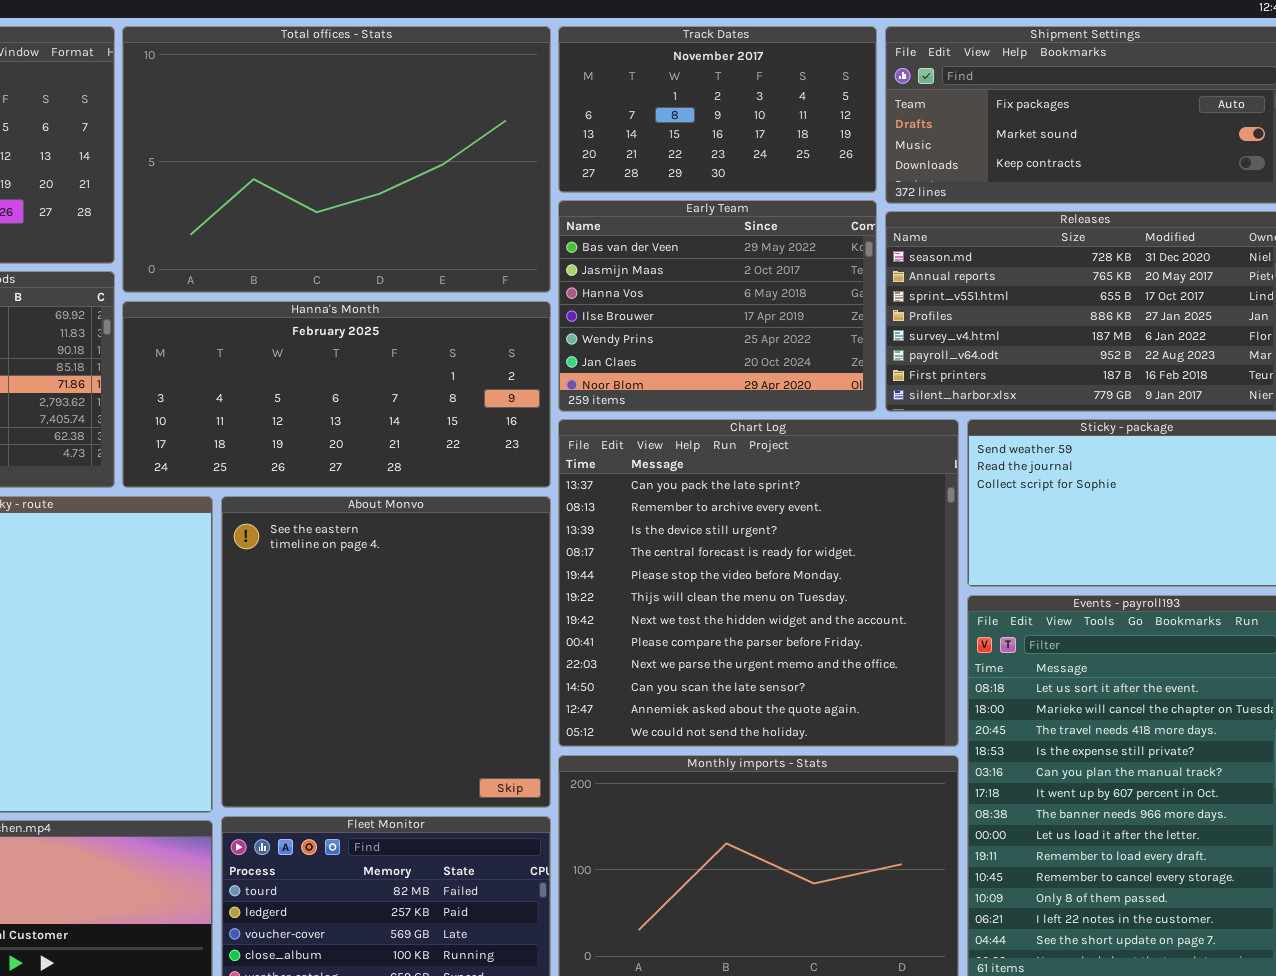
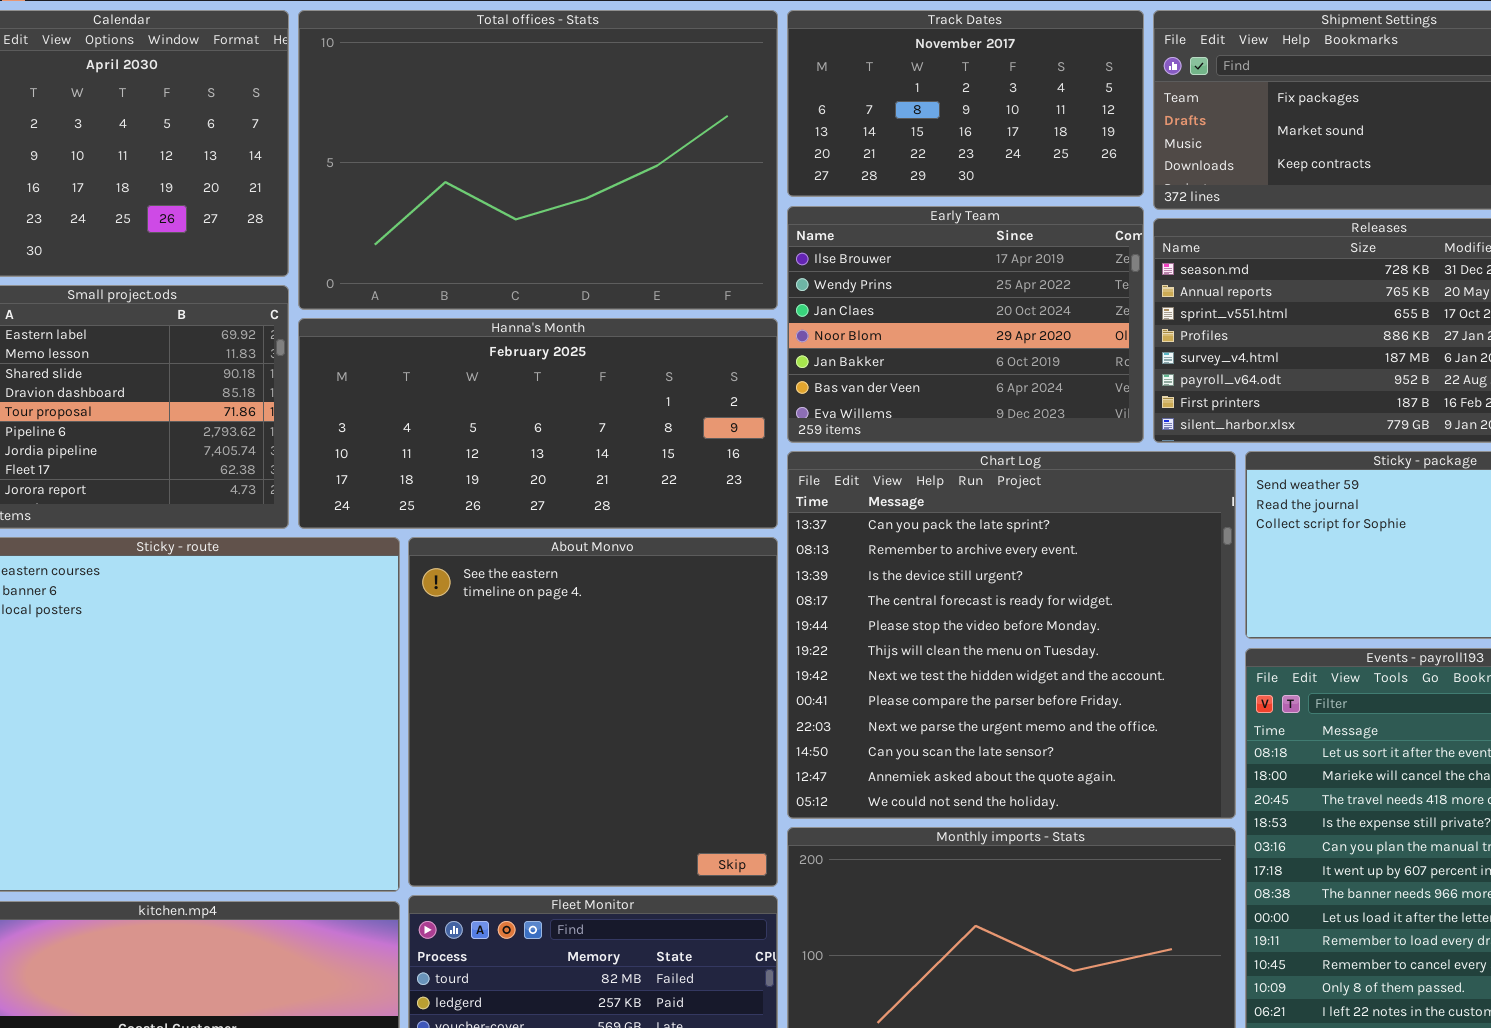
Early Team: [558,200,877,412] -> [787,206,1144,443], scrolled down 3 rows

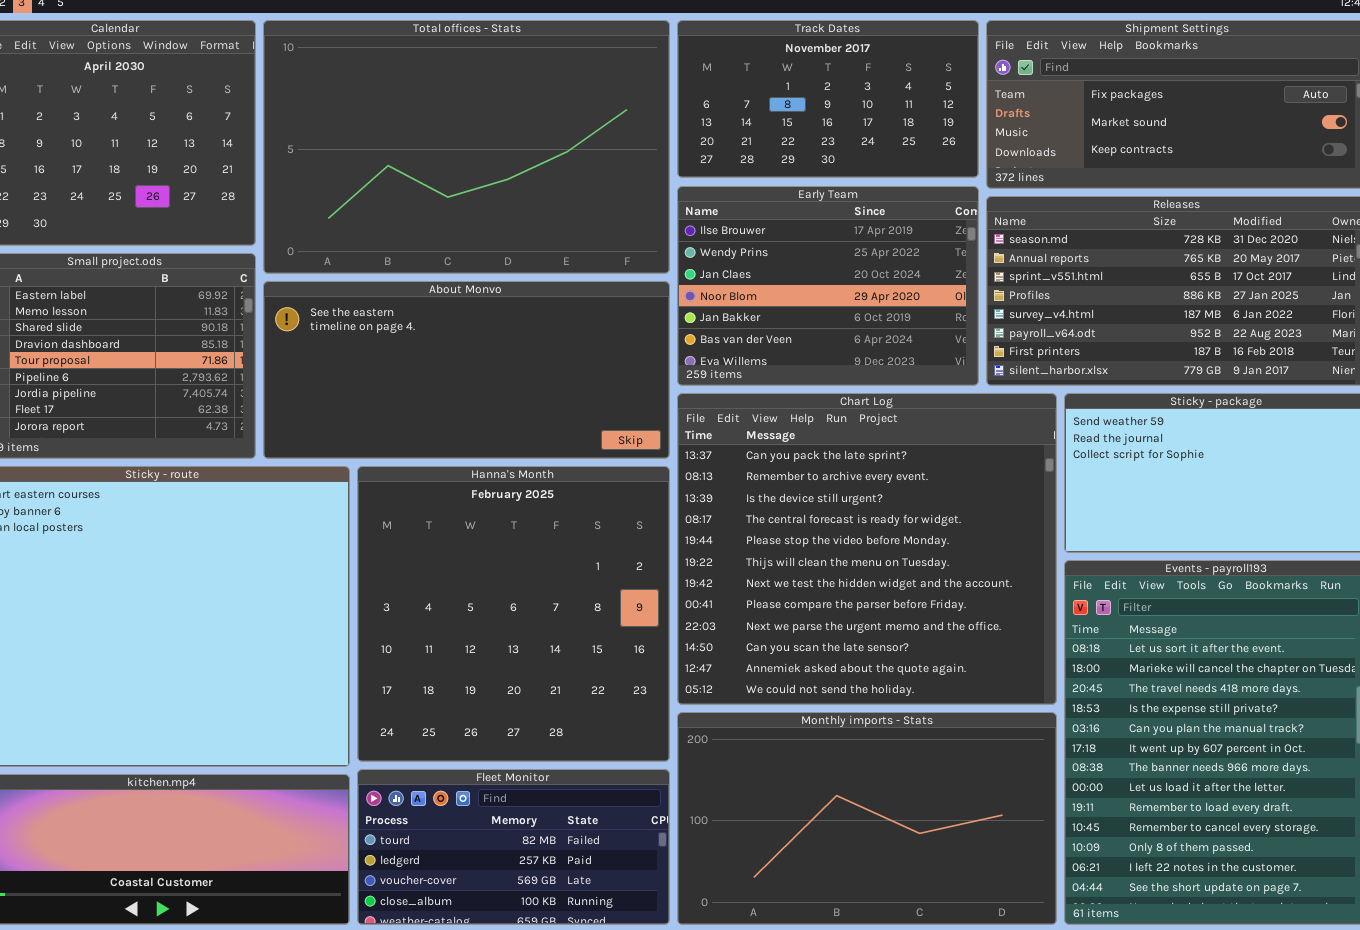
Hanna's Month: [298,318,778,529] -> [357,466,670,762], moved, resized
About Monvo: [408,537,778,887] -> [263,281,670,459], moved, resized

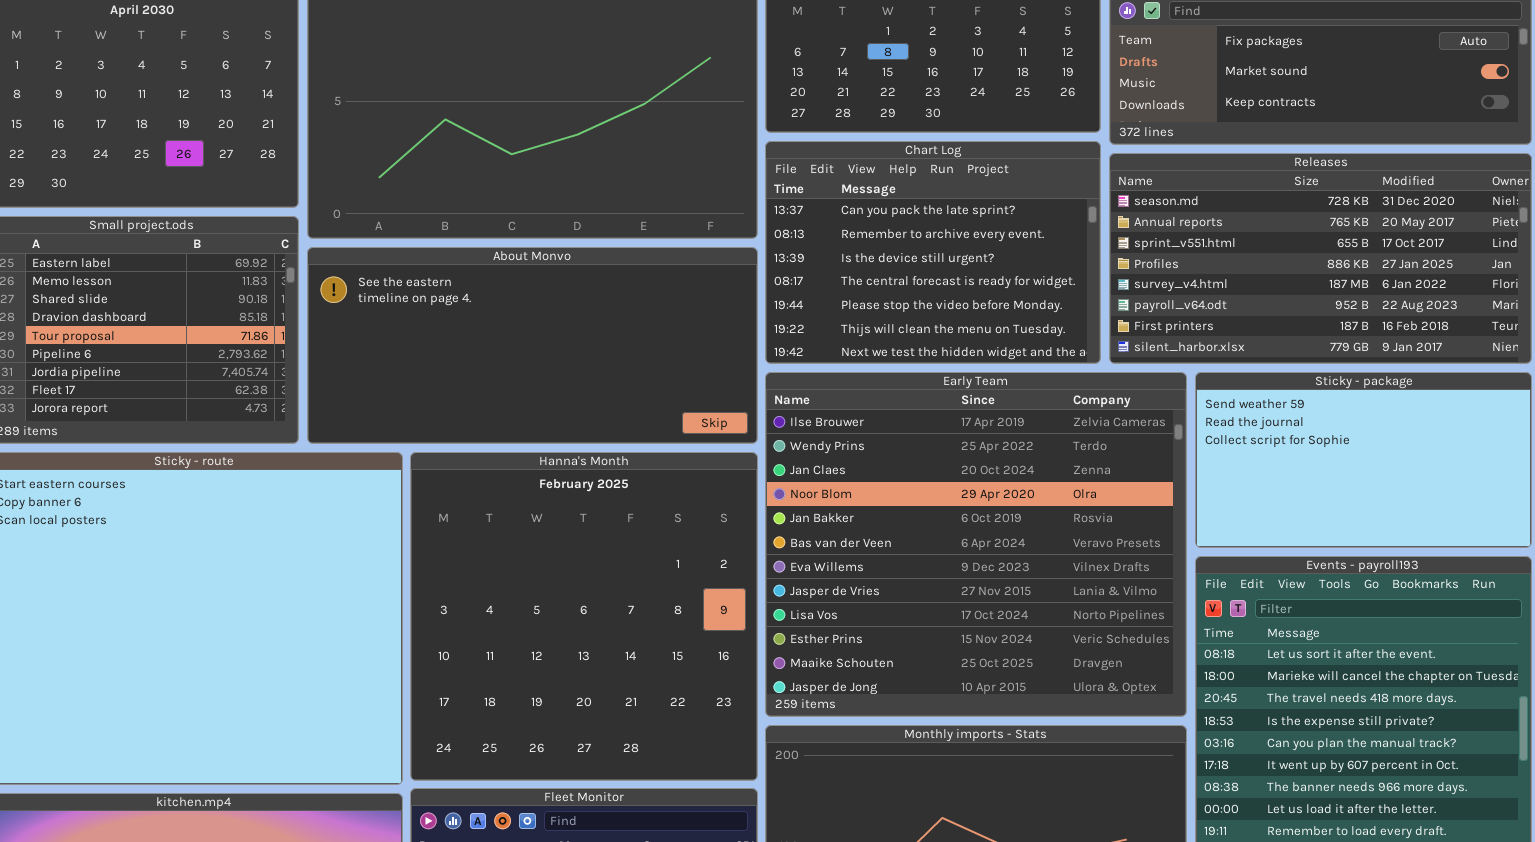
Early Team: [677,186,979,386] -> [765,372,1187,717], moved, resized
Chart Log: [677,393,1057,705] -> [765,141,1101,364], moved, resized

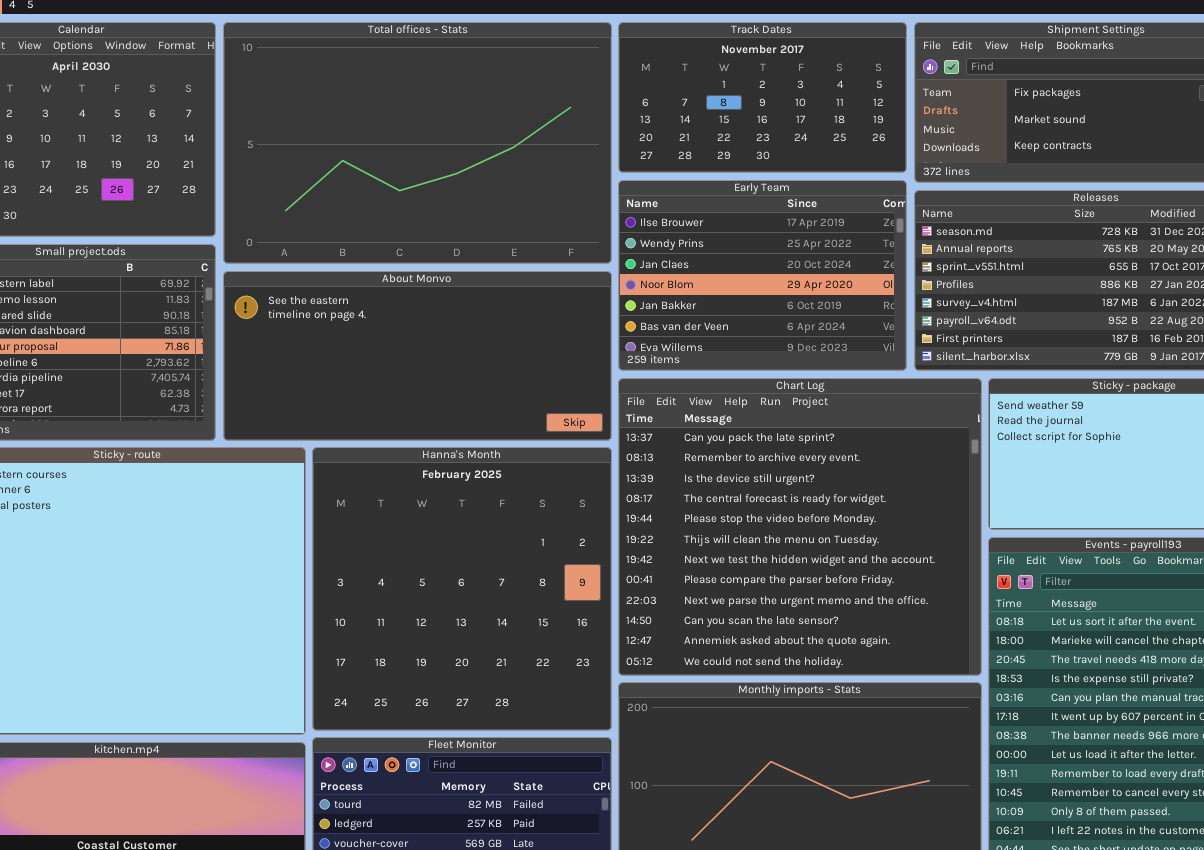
Chart Log: [765,141,1101,364] -> [618,378,982,676], moved, resized
Early Team: [765,372,1187,717] -> [618,180,907,371], moved, resized

